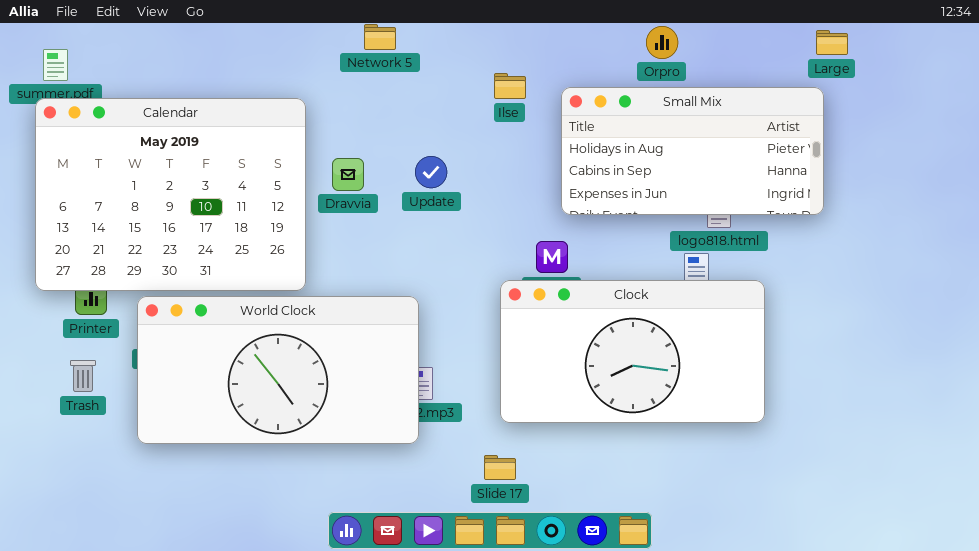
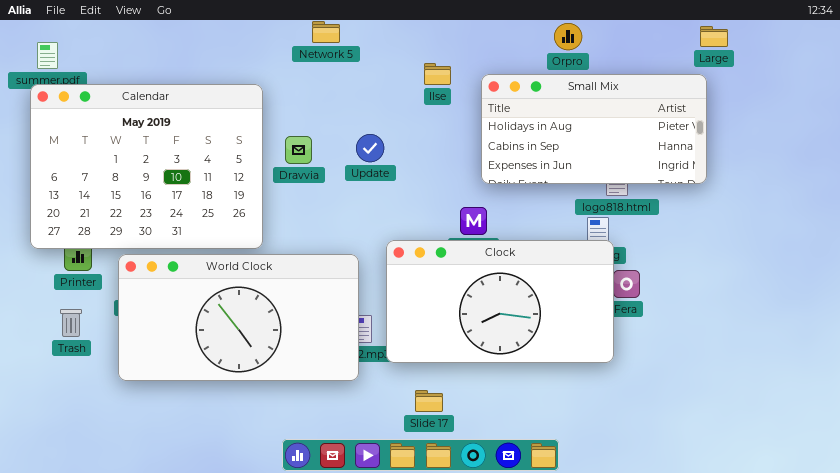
Clock: [500,280,765,423] -> [386,240,614,363], moved

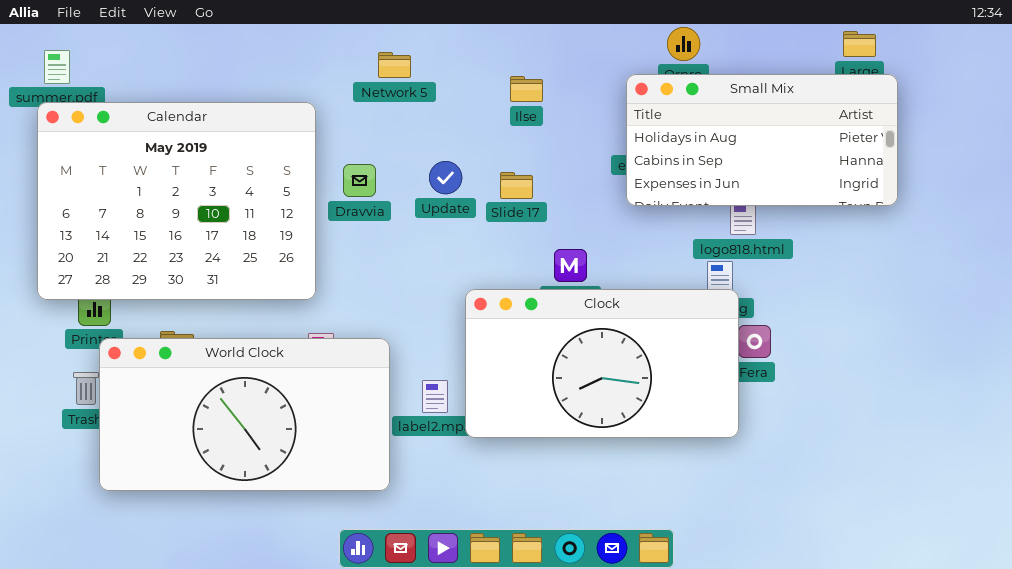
Network 5: [312,21,340,43] -> [378,52,411,78], moved
Small Mix: [481,74,707,184] -> [626,74,898,206], moved
World Clock: [118,254,359,381] -> [99,338,390,491], moved
Slide 17: [415,390,443,412] -> [500,172,533,199], moved

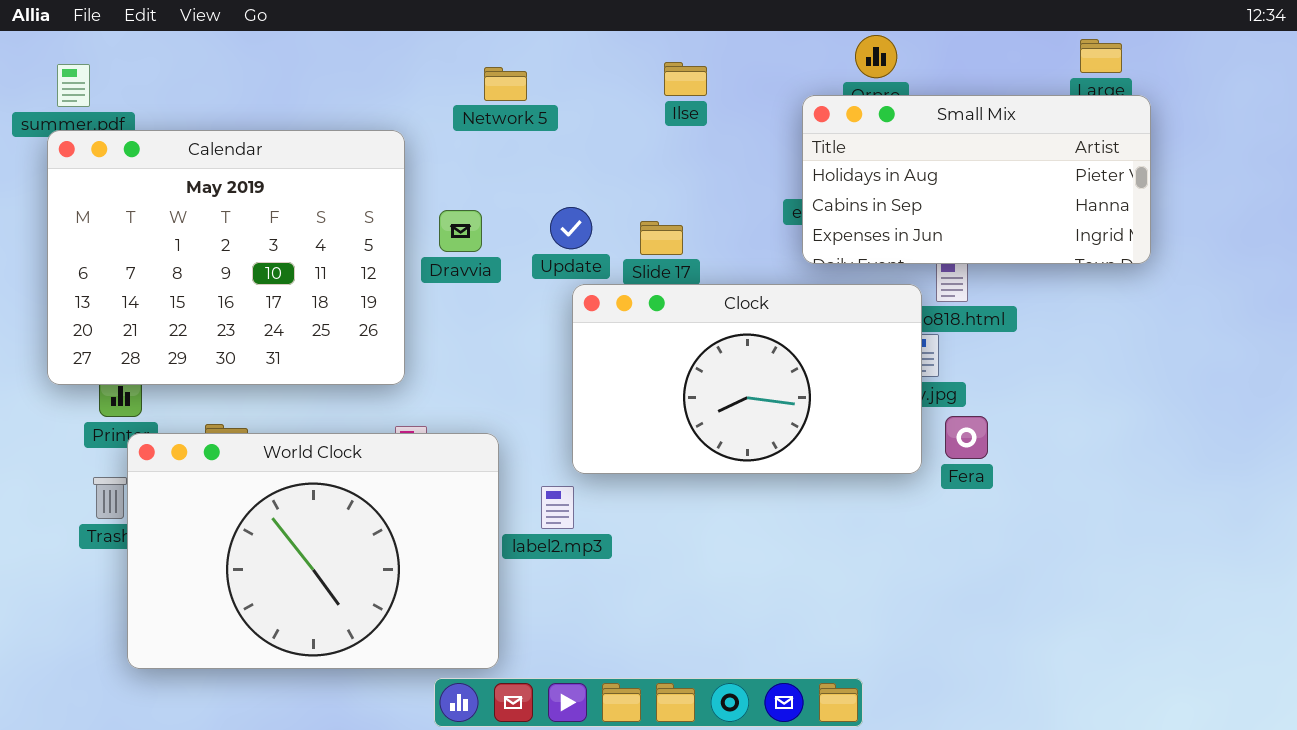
Ilse: [510,76,543,102] -> [664,62,707,96], moved
Clock: [465,289,739,438] -> [572,284,922,474], moved
World Clock: [99,338,390,491] -> [127,433,499,669], resized

